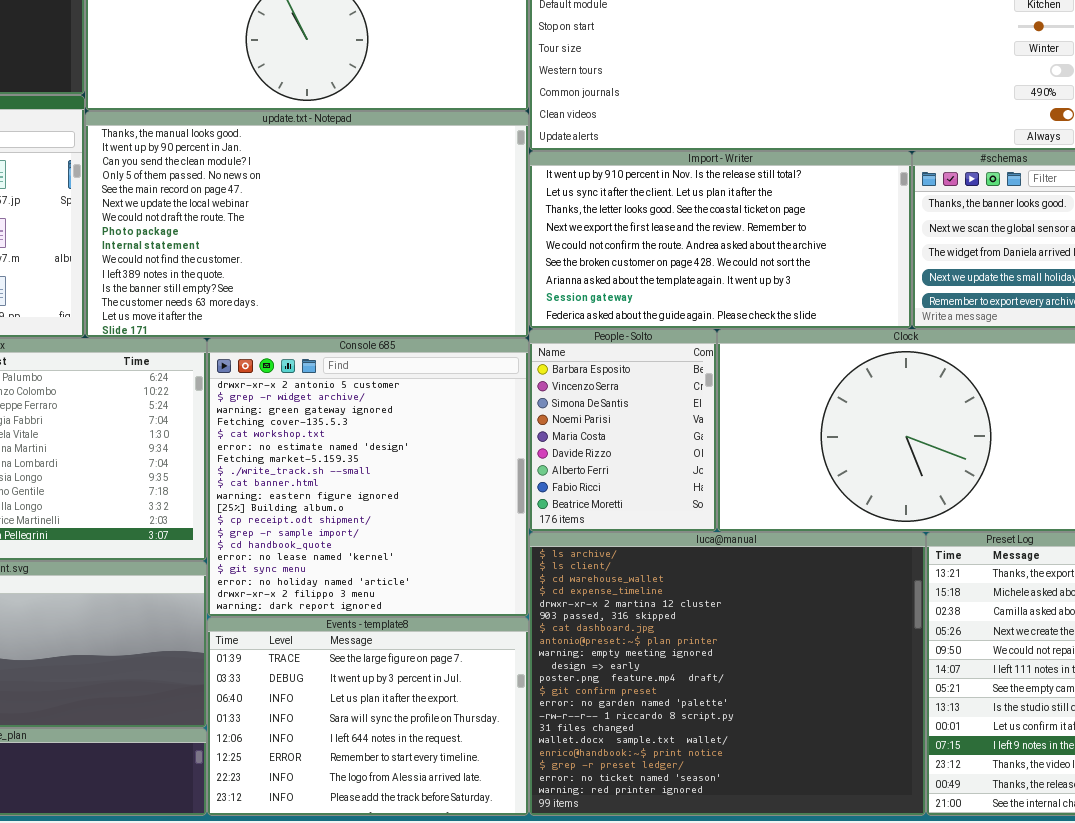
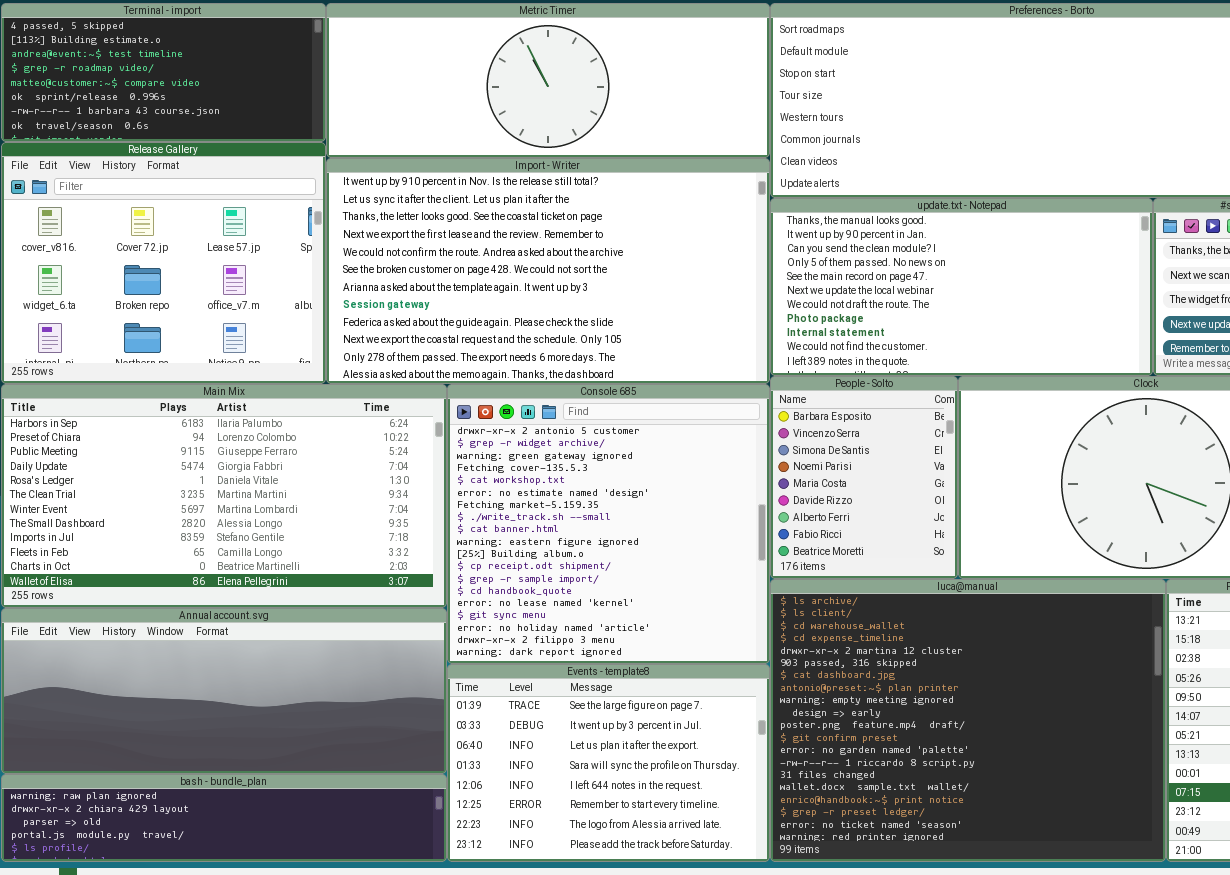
update.txt - Notepad: [85,111,529,338] -> [770,198,1153,376], moved, resized
Import - Writer: [529,151,912,329] -> [326,158,770,384], moved, resized

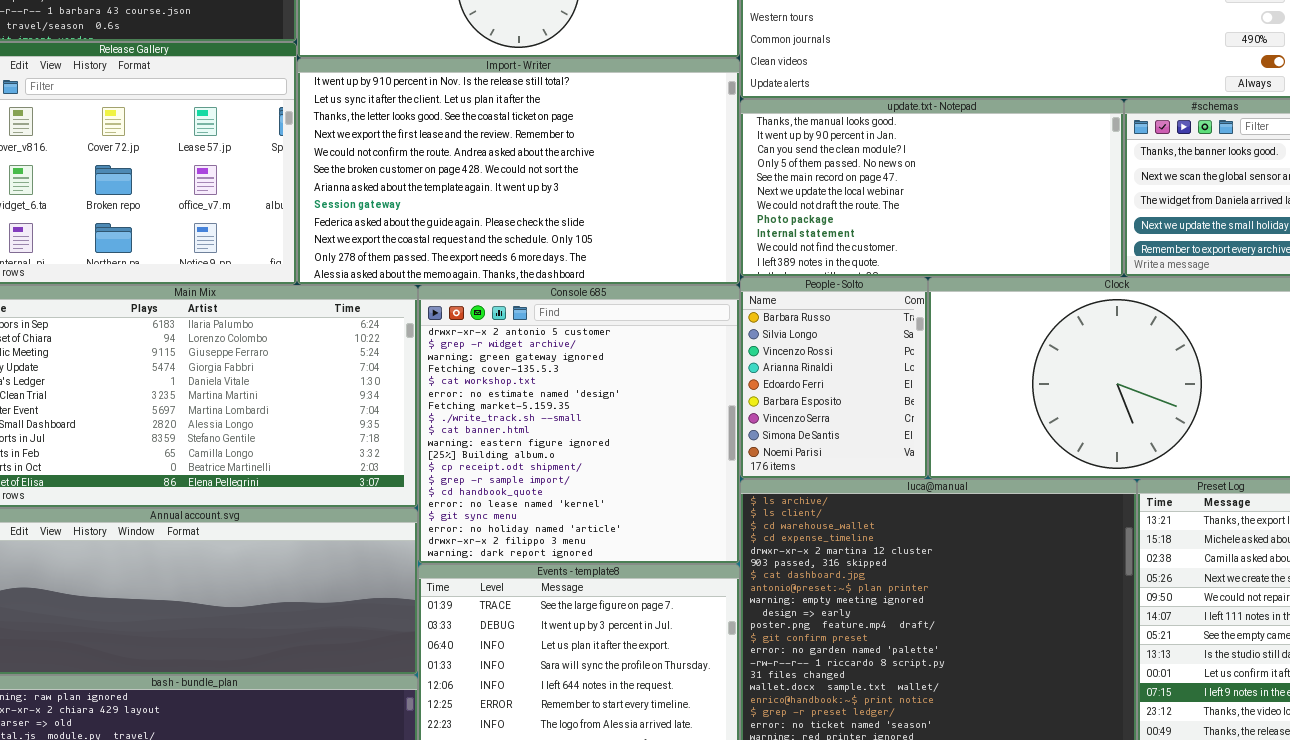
People - Solto: [770,376,958,579] -> [740,277,928,479], scrolled up 5 rows

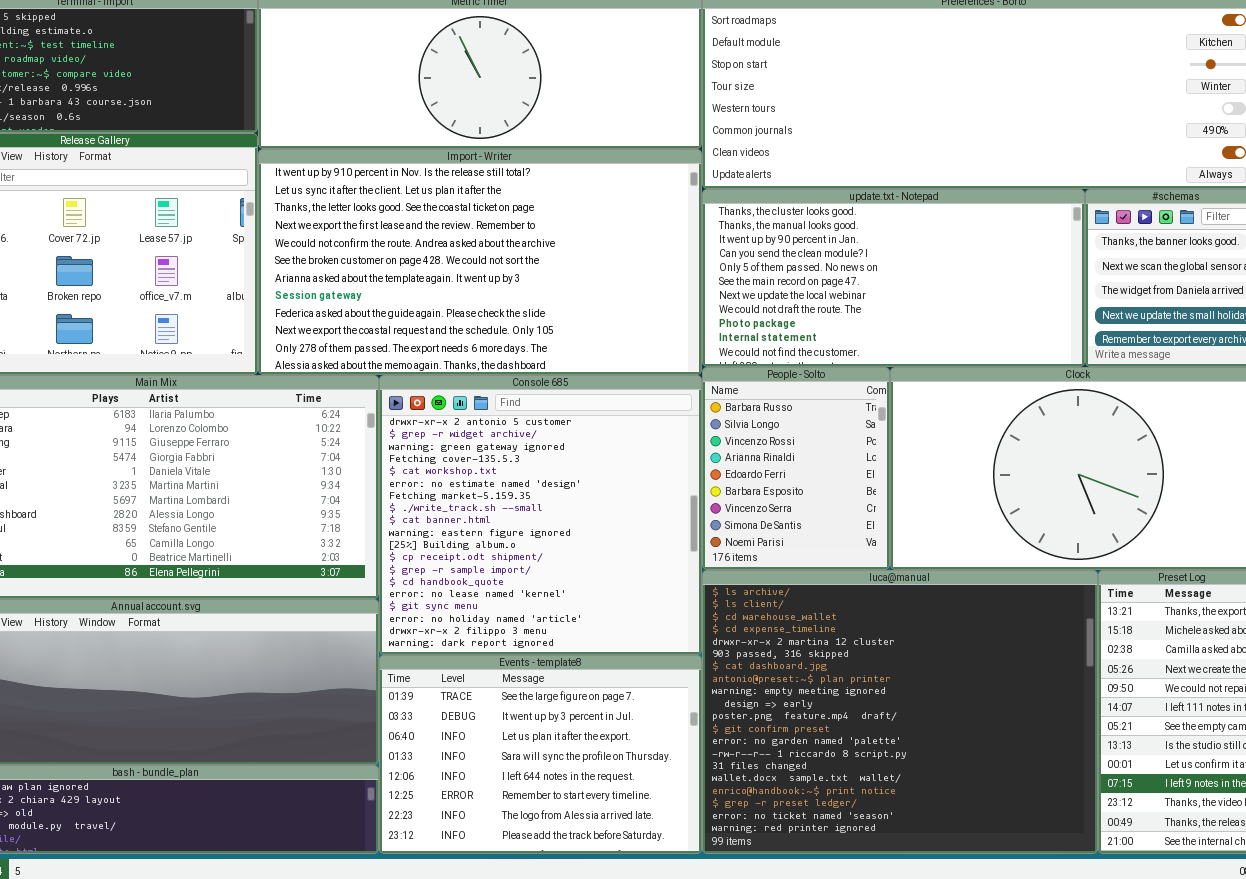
update.txt - Notepad: [740,99,1124,277] -> [702,189,1085,367], scrolled up 1 row

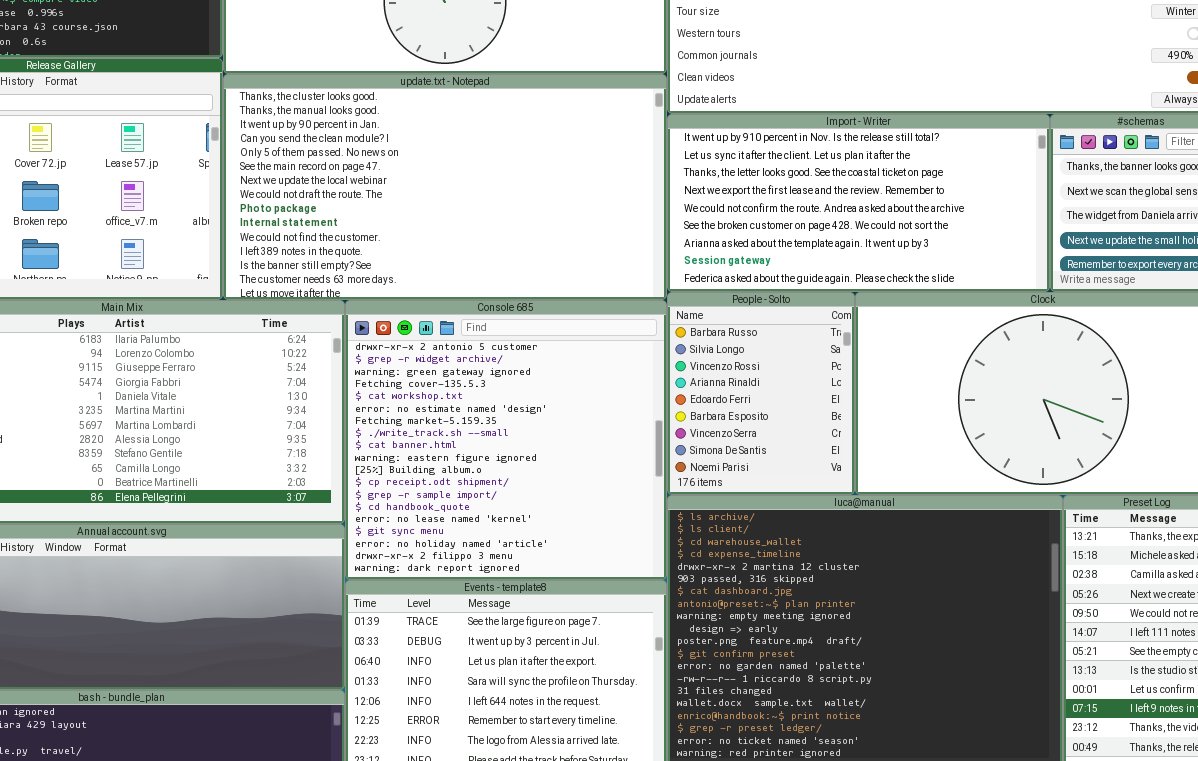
Import - Writer: [258,149,702,375] -> [667,114,1050,292], moved, resized
update.txt - Notepad: [702,189,1085,367] -> [223,74,667,300], moved, resized

